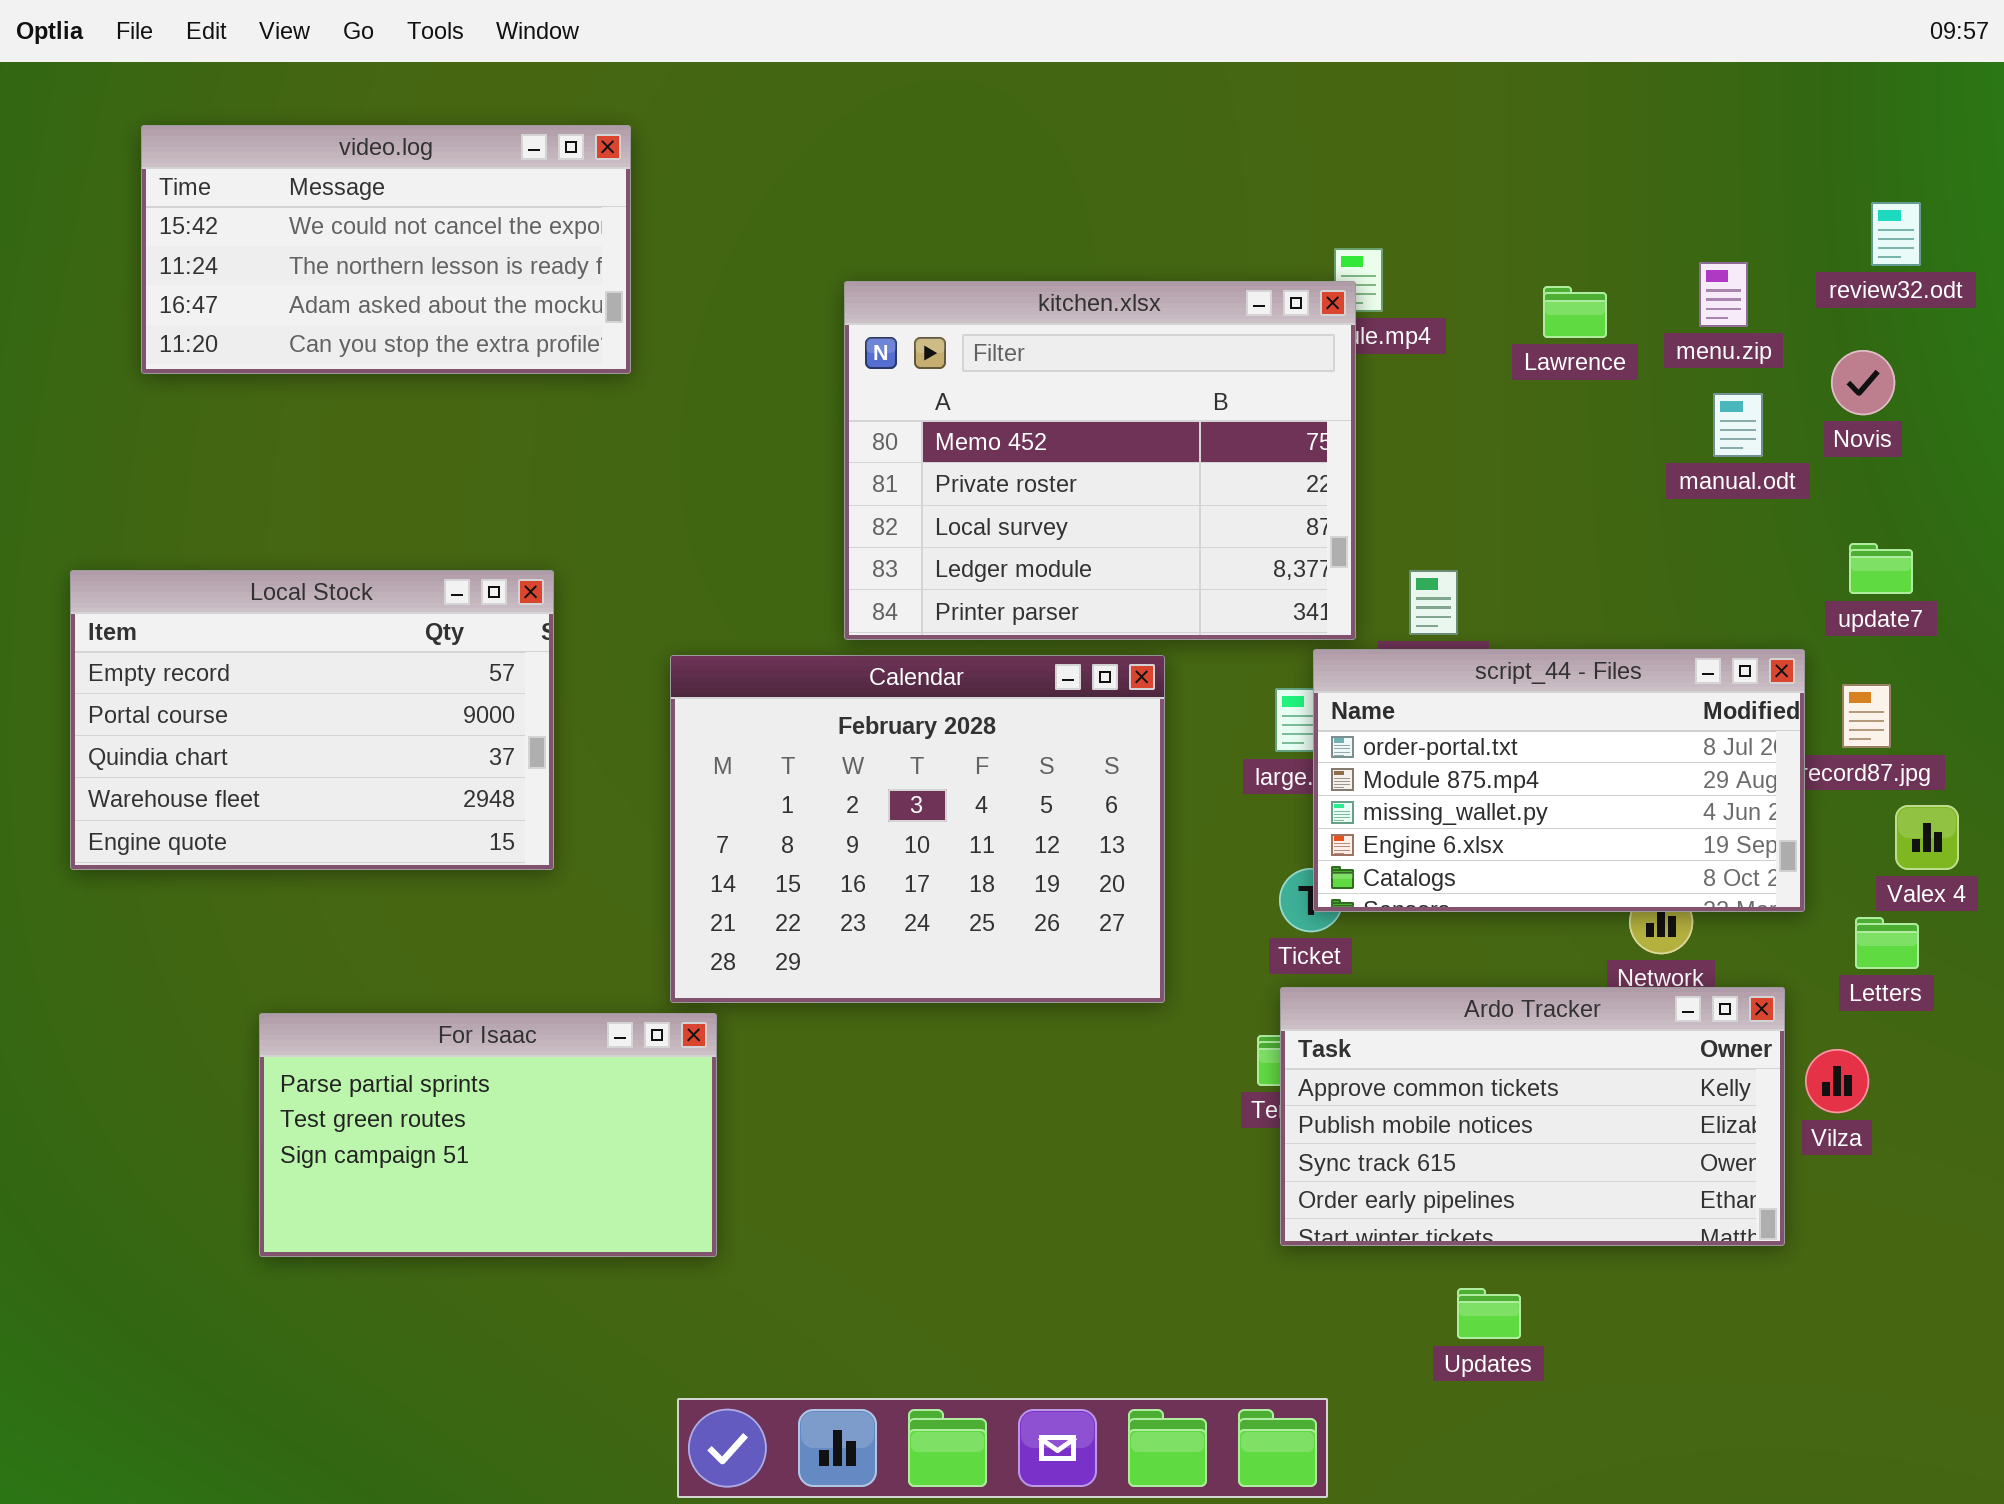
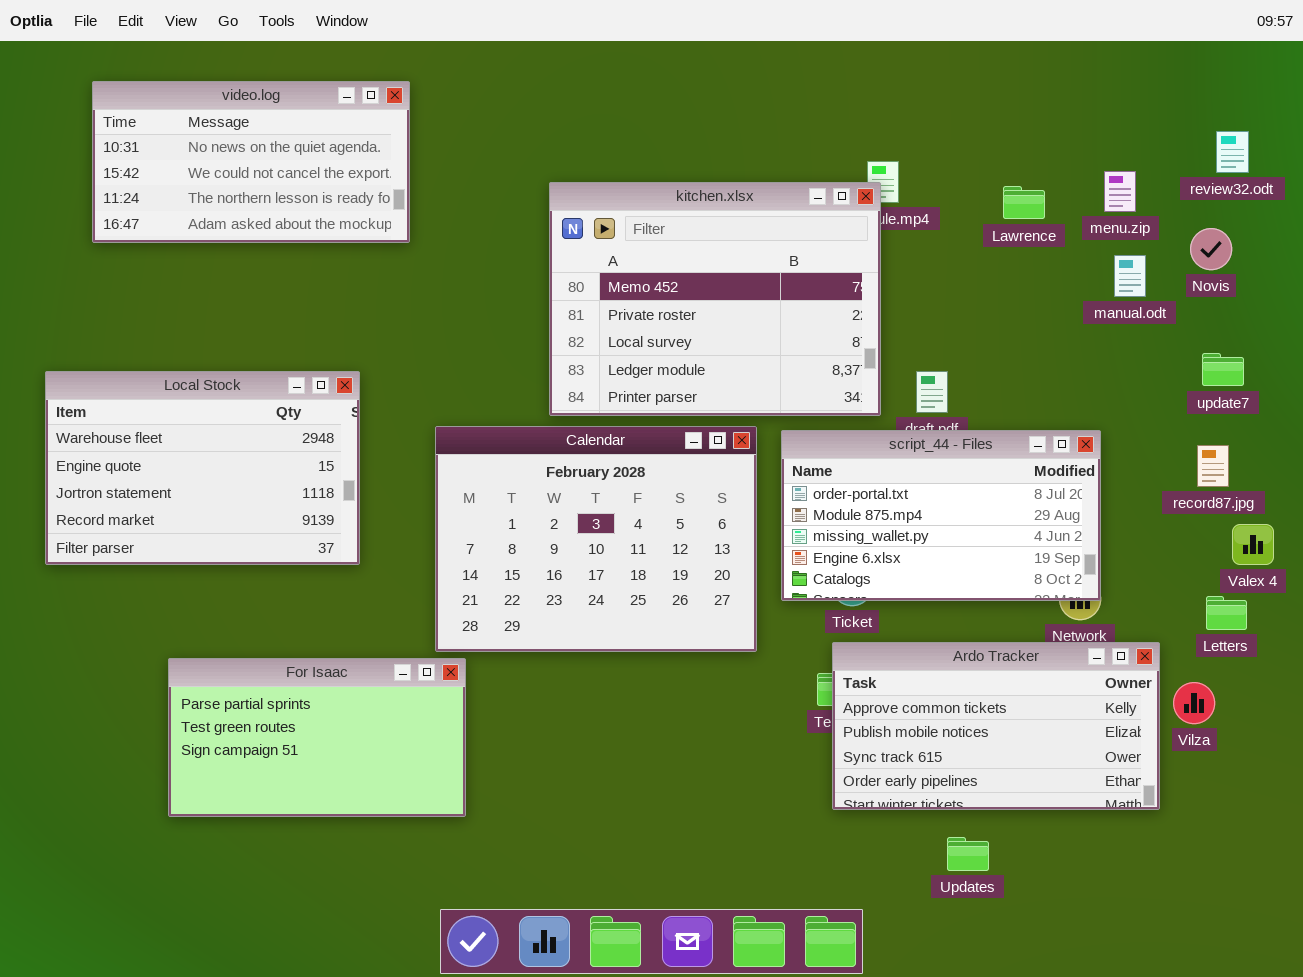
video.log: [141,125,631,374] -> [92,81,410,243], scrolled up 1 row
Local Stock: [70,570,554,870] -> [45,371,360,565], scrolled down 3 rows
script_44 - Files: [1313,649,1805,912] -> [781,430,1101,601], moved

